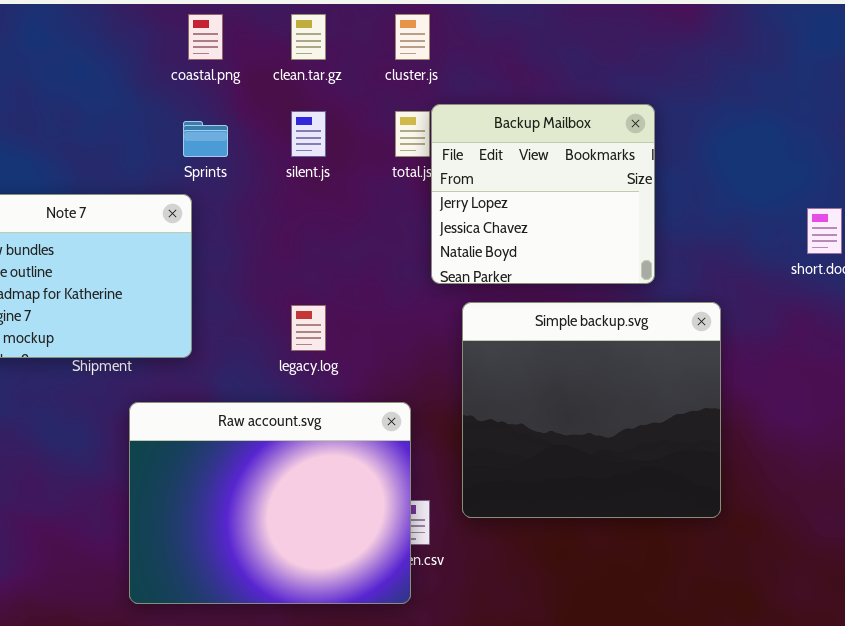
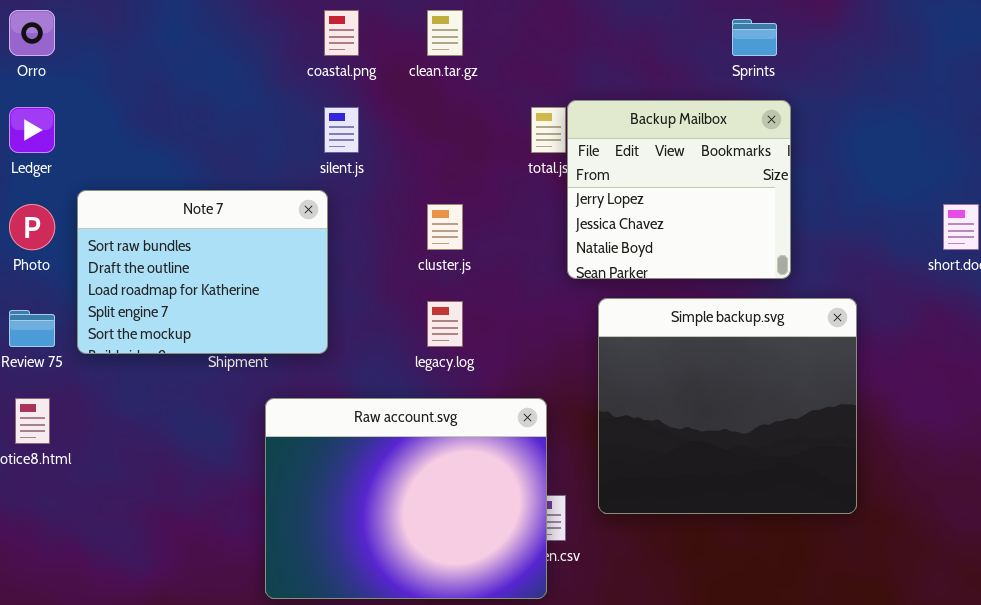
cluster.js: [395,14,430,60] -> [427,204,463,250], moved
silent.js: [291,111,326,157] -> [324,107,359,153], moved
Sprints: [183,121,228,157] -> [732,19,777,56], moved

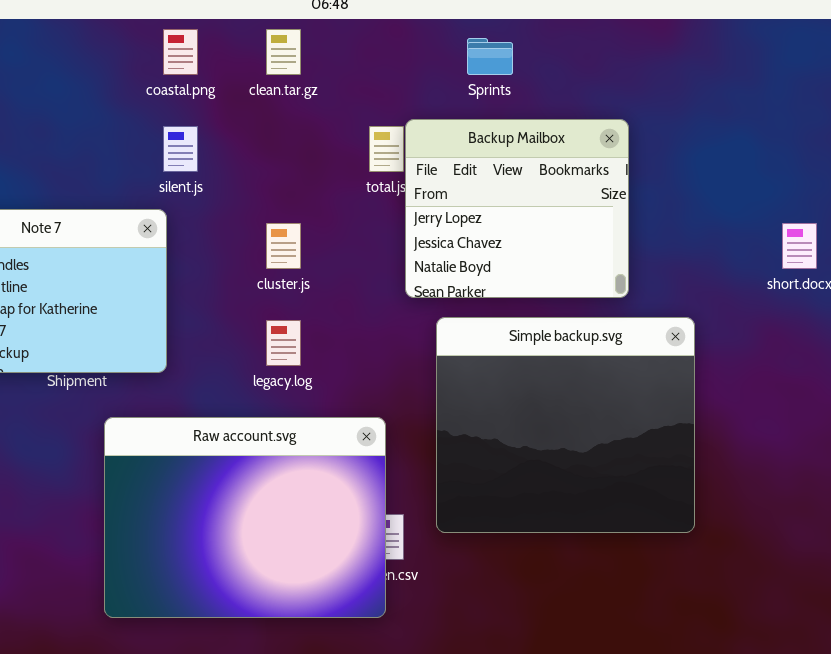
Sprints: [732,19,777,56] -> [467,38,513,75], moved

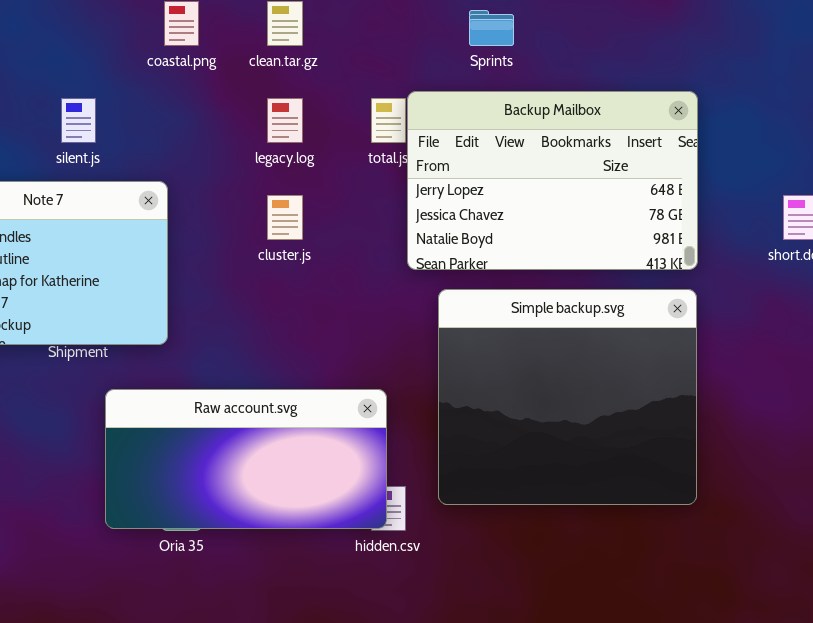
Backup Mailbox: [405,119,629,298] -> [407,91,698,270], resized
silent.js: [163,126,198,172] -> [61,98,96,143], moved
legacy.log: [266,320,301,366] -> [267,98,303,143], moved
Raw account.svg: [104,417,386,618] -> [105,389,387,529], resized

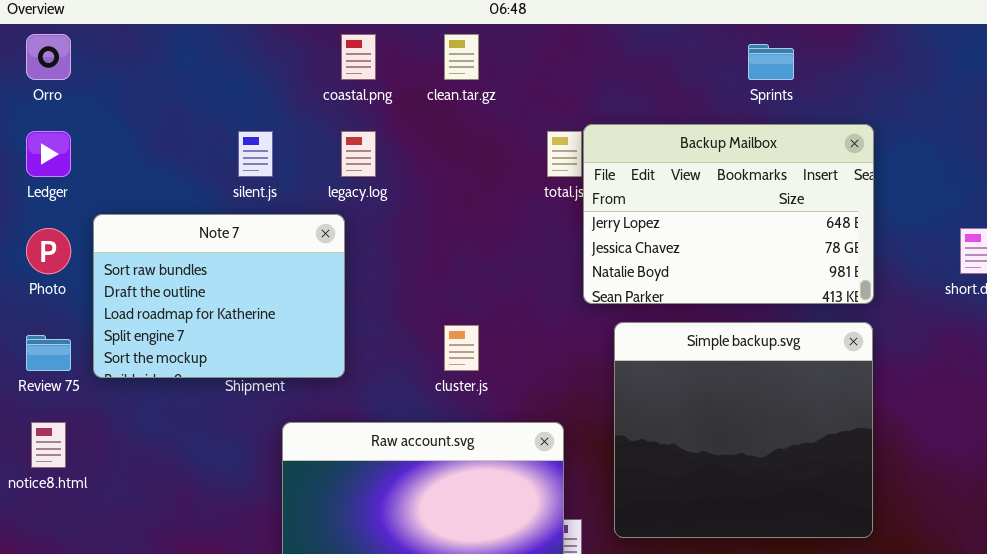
Sprints: [469,10,514,46] -> [748,44,794,80], moved
legacy.log: [267,98,303,143] -> [341,131,376,177], moved
cluster.js: [267,195,303,240] -> [444,325,479,371], moved

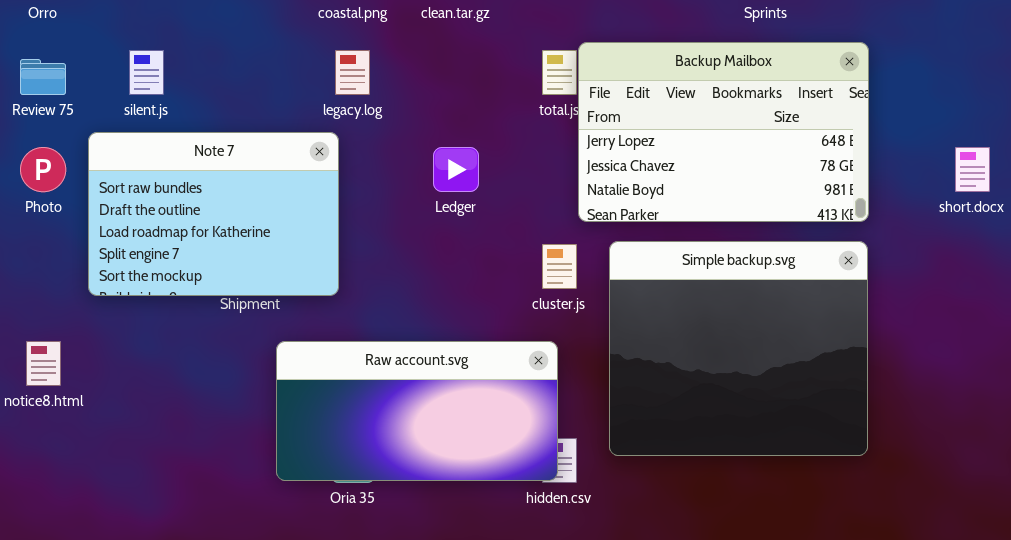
Ledger: [26,131,71,177] -> [433,147,479,192], moved
silent.js: [238,131,273,177] -> [129,50,164,95], moved
cluster.js: [444,325,479,371] -> [542,244,577,289], moved
Review 75: [26,335,71,371] -> [20,59,66,95], moved

